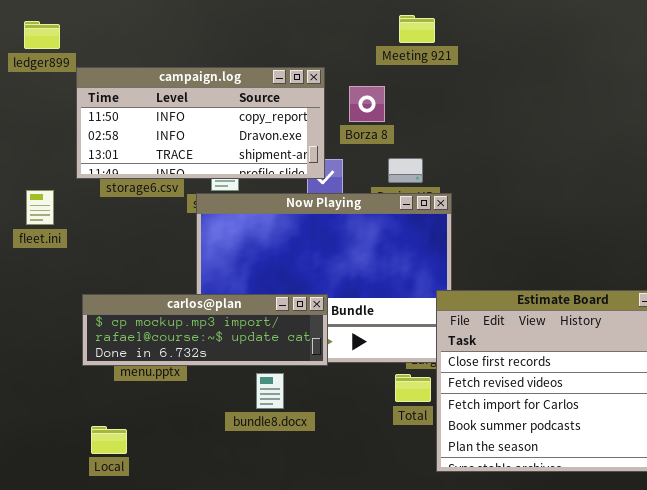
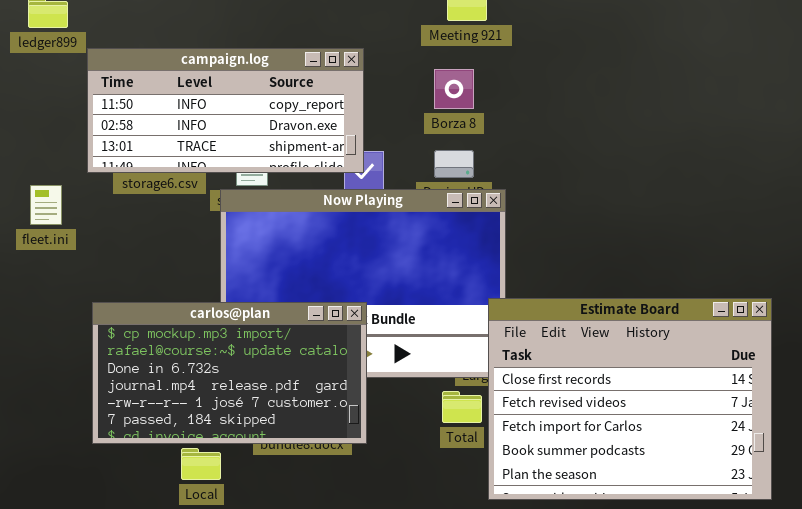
Borza 8: [349,86,385,122] -> [434,69,474,109], moved
carlos@plan: [82,294,328,366] -> [92,302,367,444], resized
Local: [91,426,127,454] -> [181,448,221,480], moved

